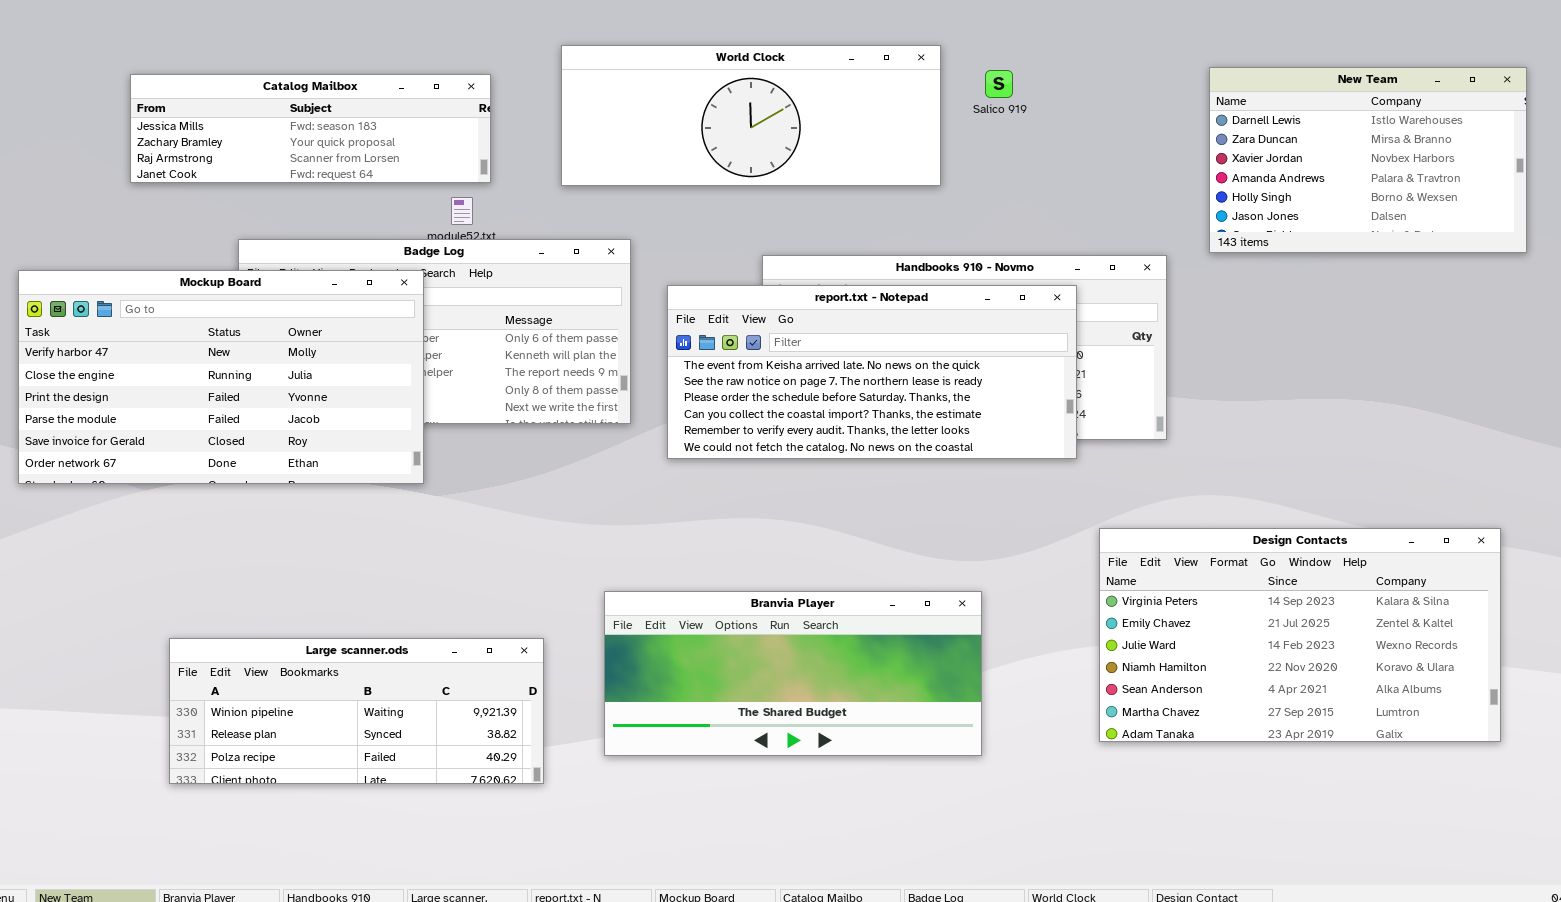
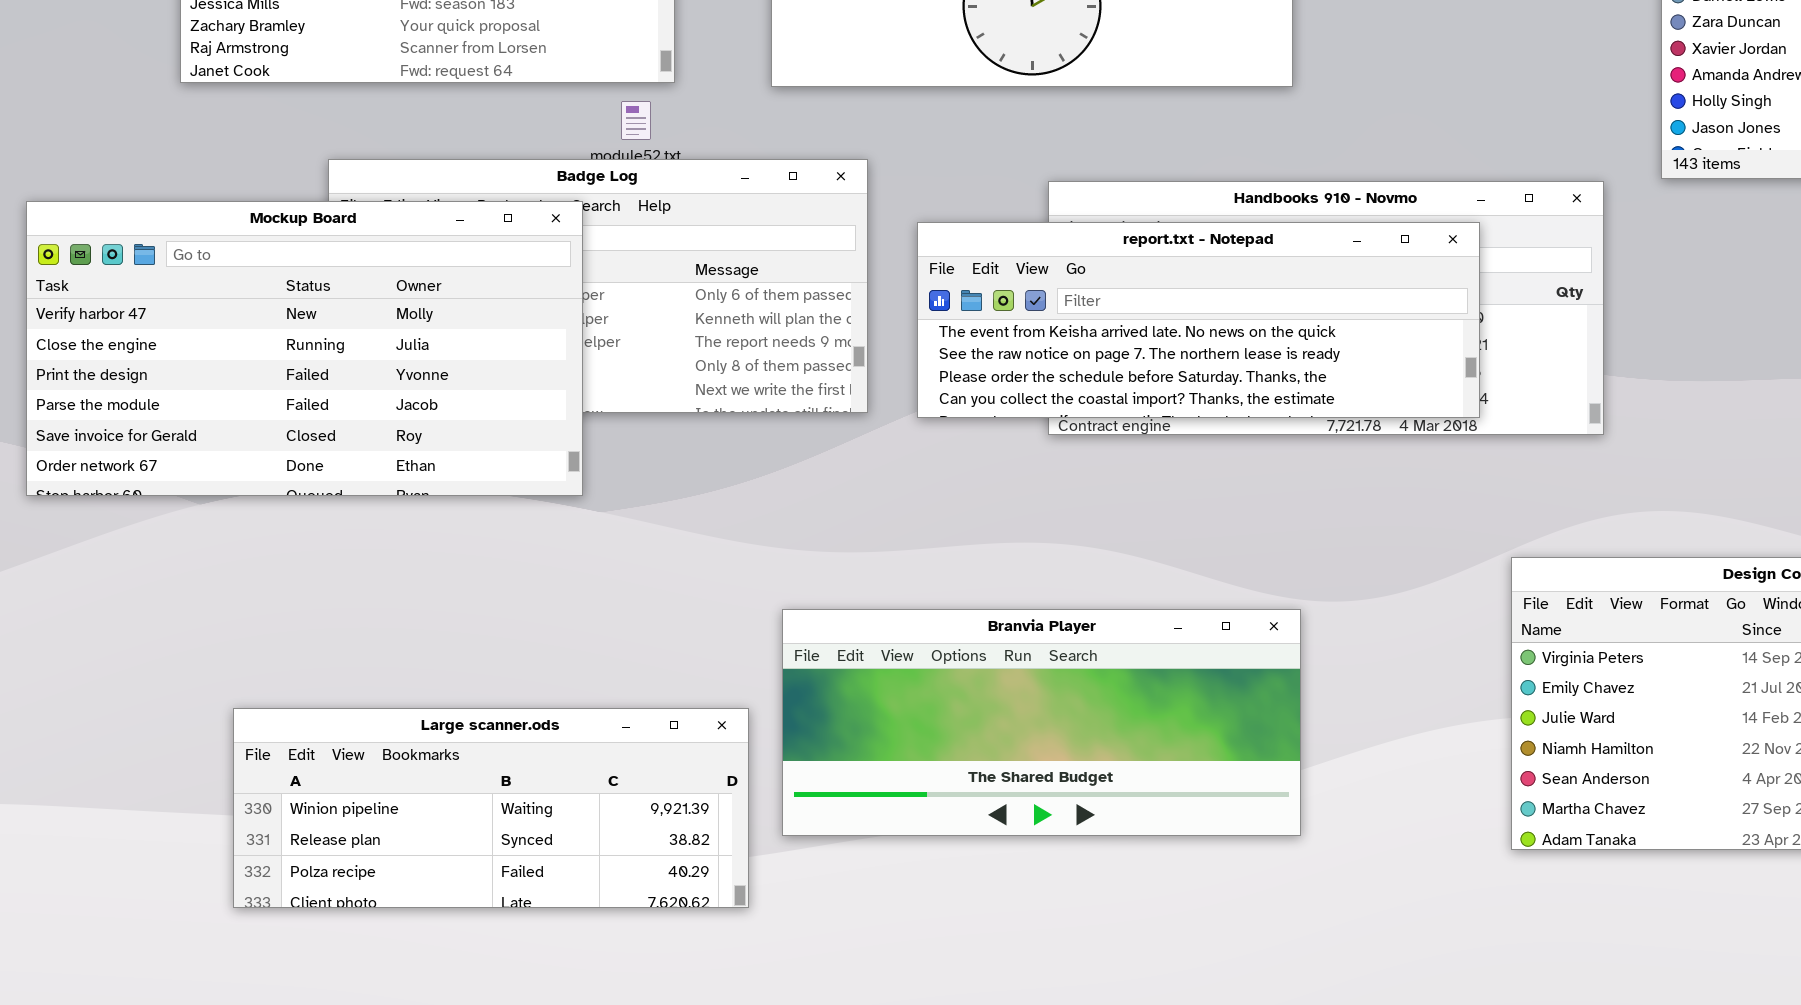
report.txt - Notepad: [667,285,1077,459] -> [917,222,1480,418], resized
Branvia Player: [604,591,982,756] -> [782,609,1301,836], moved

